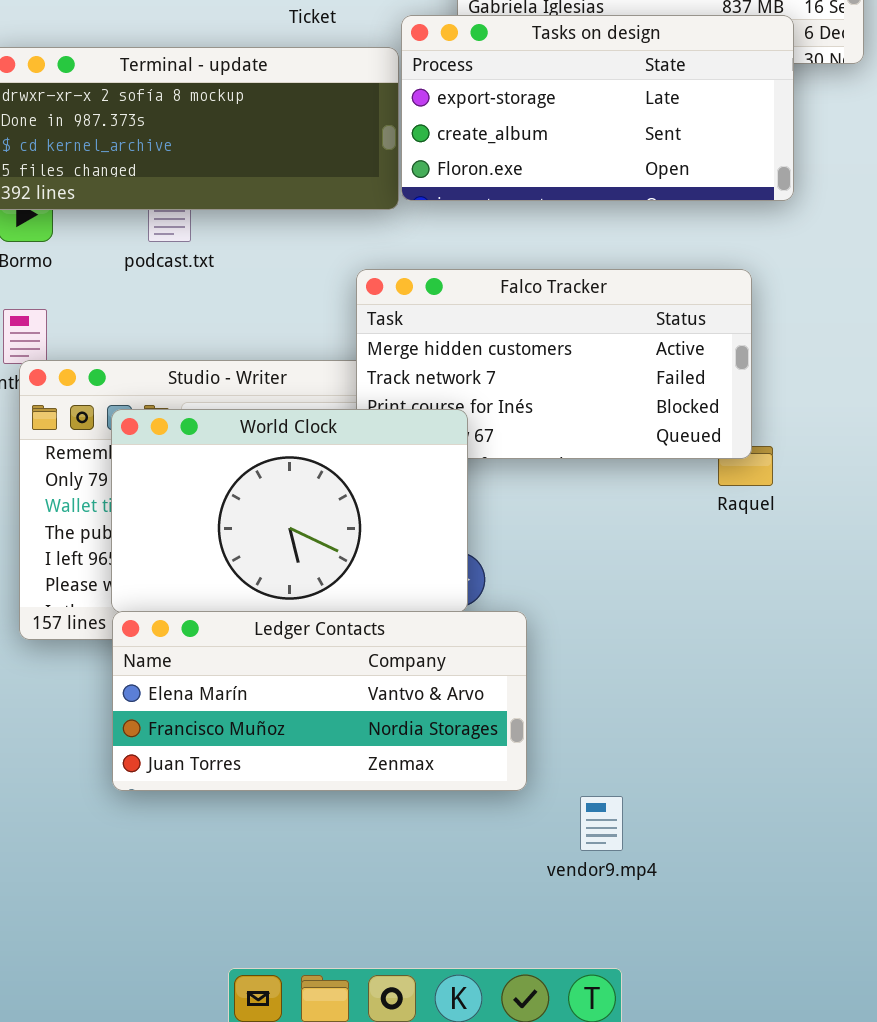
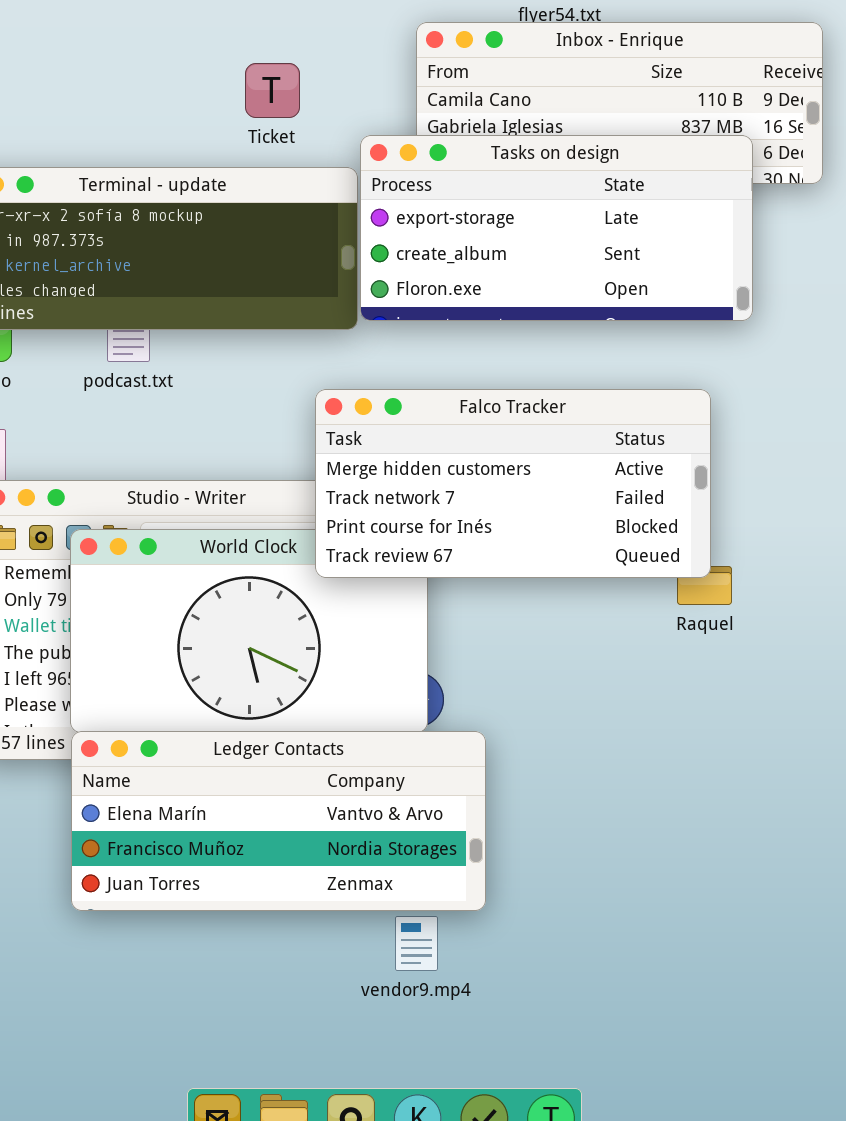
Falco Tracker: [356,269,752,459] -> [315,389,711,578], raised
vendor9.mp4: [580,796,623,851] -> [395,916,438,971], moved

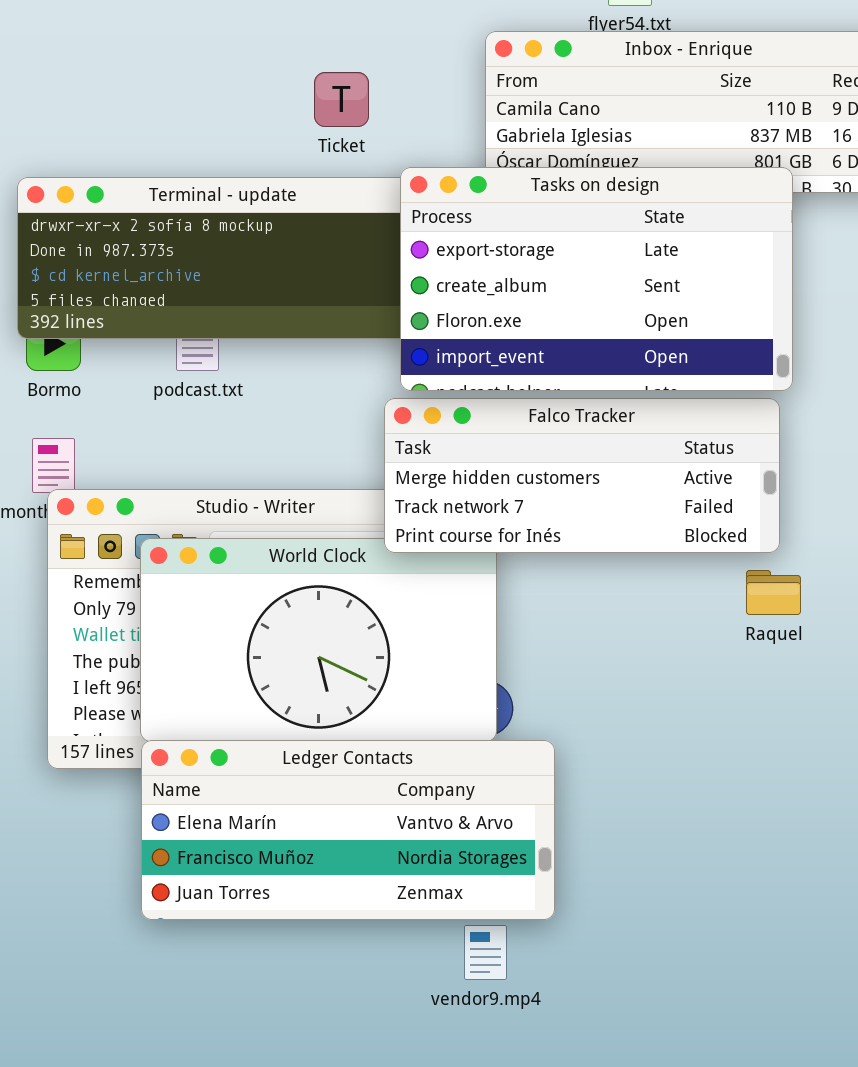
Tasks on design: [360,135,753,321] -> [400,167,793,391], moved, resized
Falco Tracker: [315,389,711,578] -> [384,398,780,553], resized

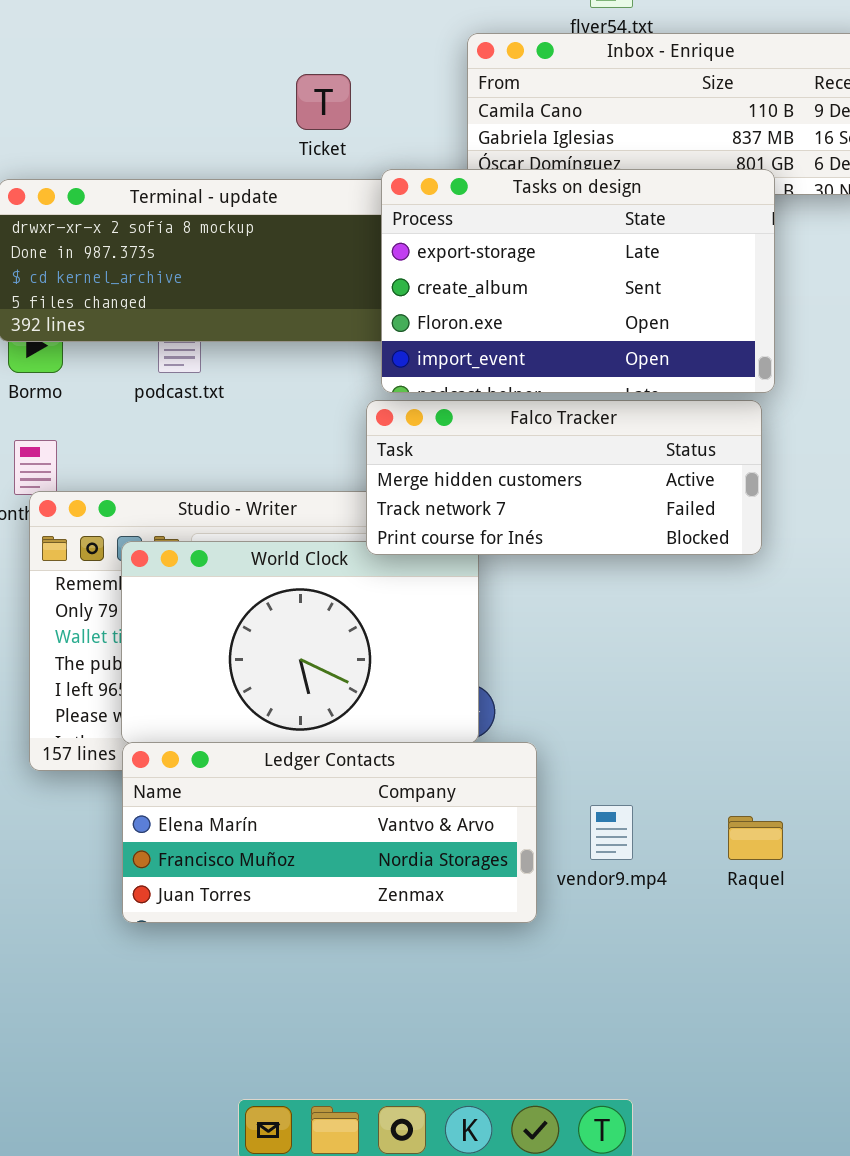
Raquel: [746,570,801,615] -> [728,816,783,860], moved
vendor9.mp4: [464,925,507,980] -> [590,805,633,860], moved

